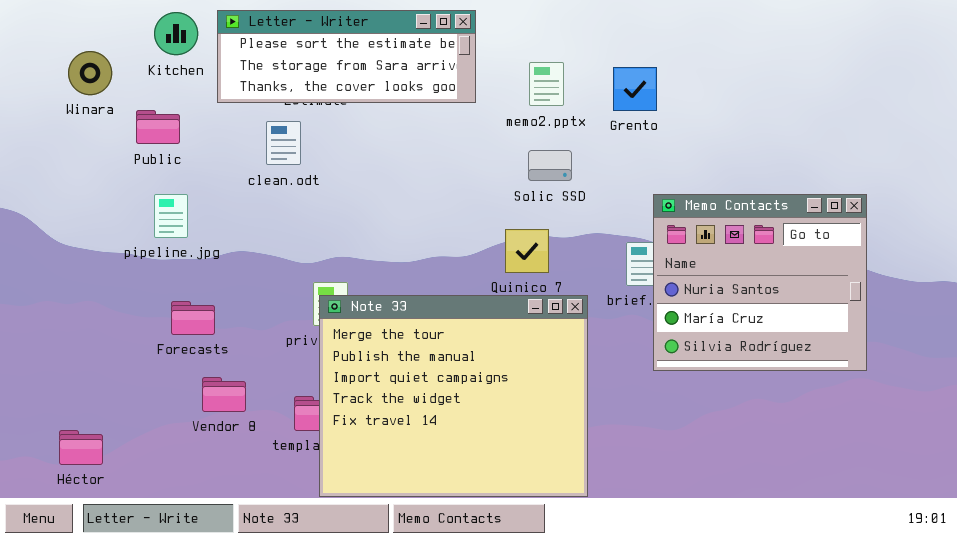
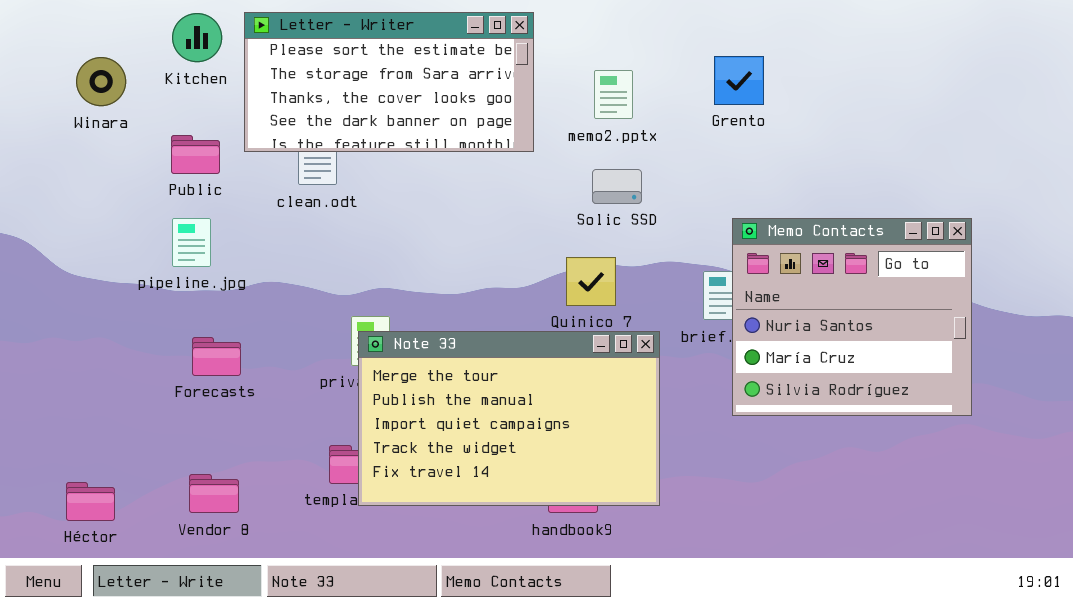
Letter - Writer: [217,10,476,103] -> [244,12,534,152], resized
Grento: [613,67,657,111] -> [714,56,764,105], moved
Public: [136,110,180,144] -> [171,135,220,174], moved
Note 33: [319,295,588,497] -> [358,331,660,506], resized
Vendor 8: [202,377,246,412] -> [189,474,239,513], moved

